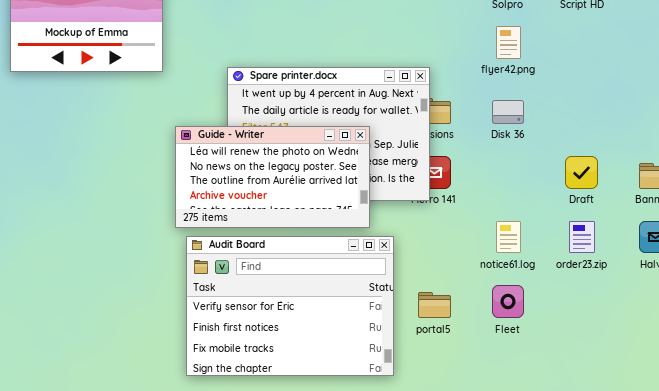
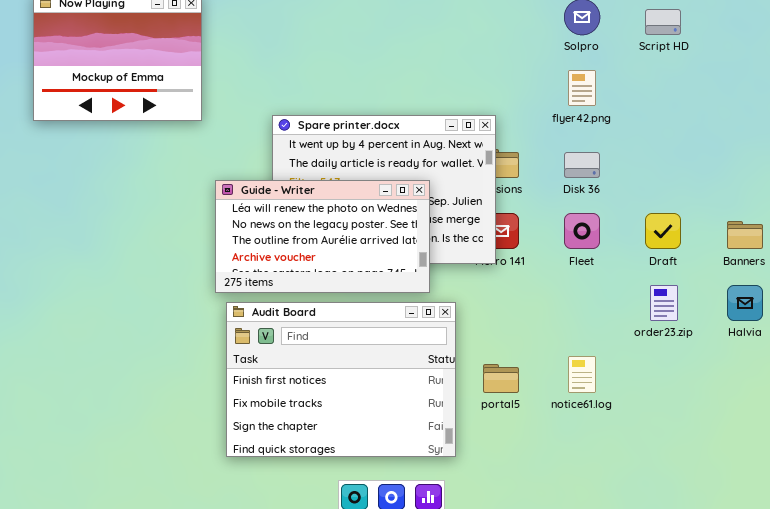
notice61.log: [496,221,521,253] -> [568,356,596,393], moved
Audit Board: [186,236,394,376] -> [226,302,456,457], scrolled down 1 row
Fleet: [492,285,524,318] -> [564,213,600,249], moved

